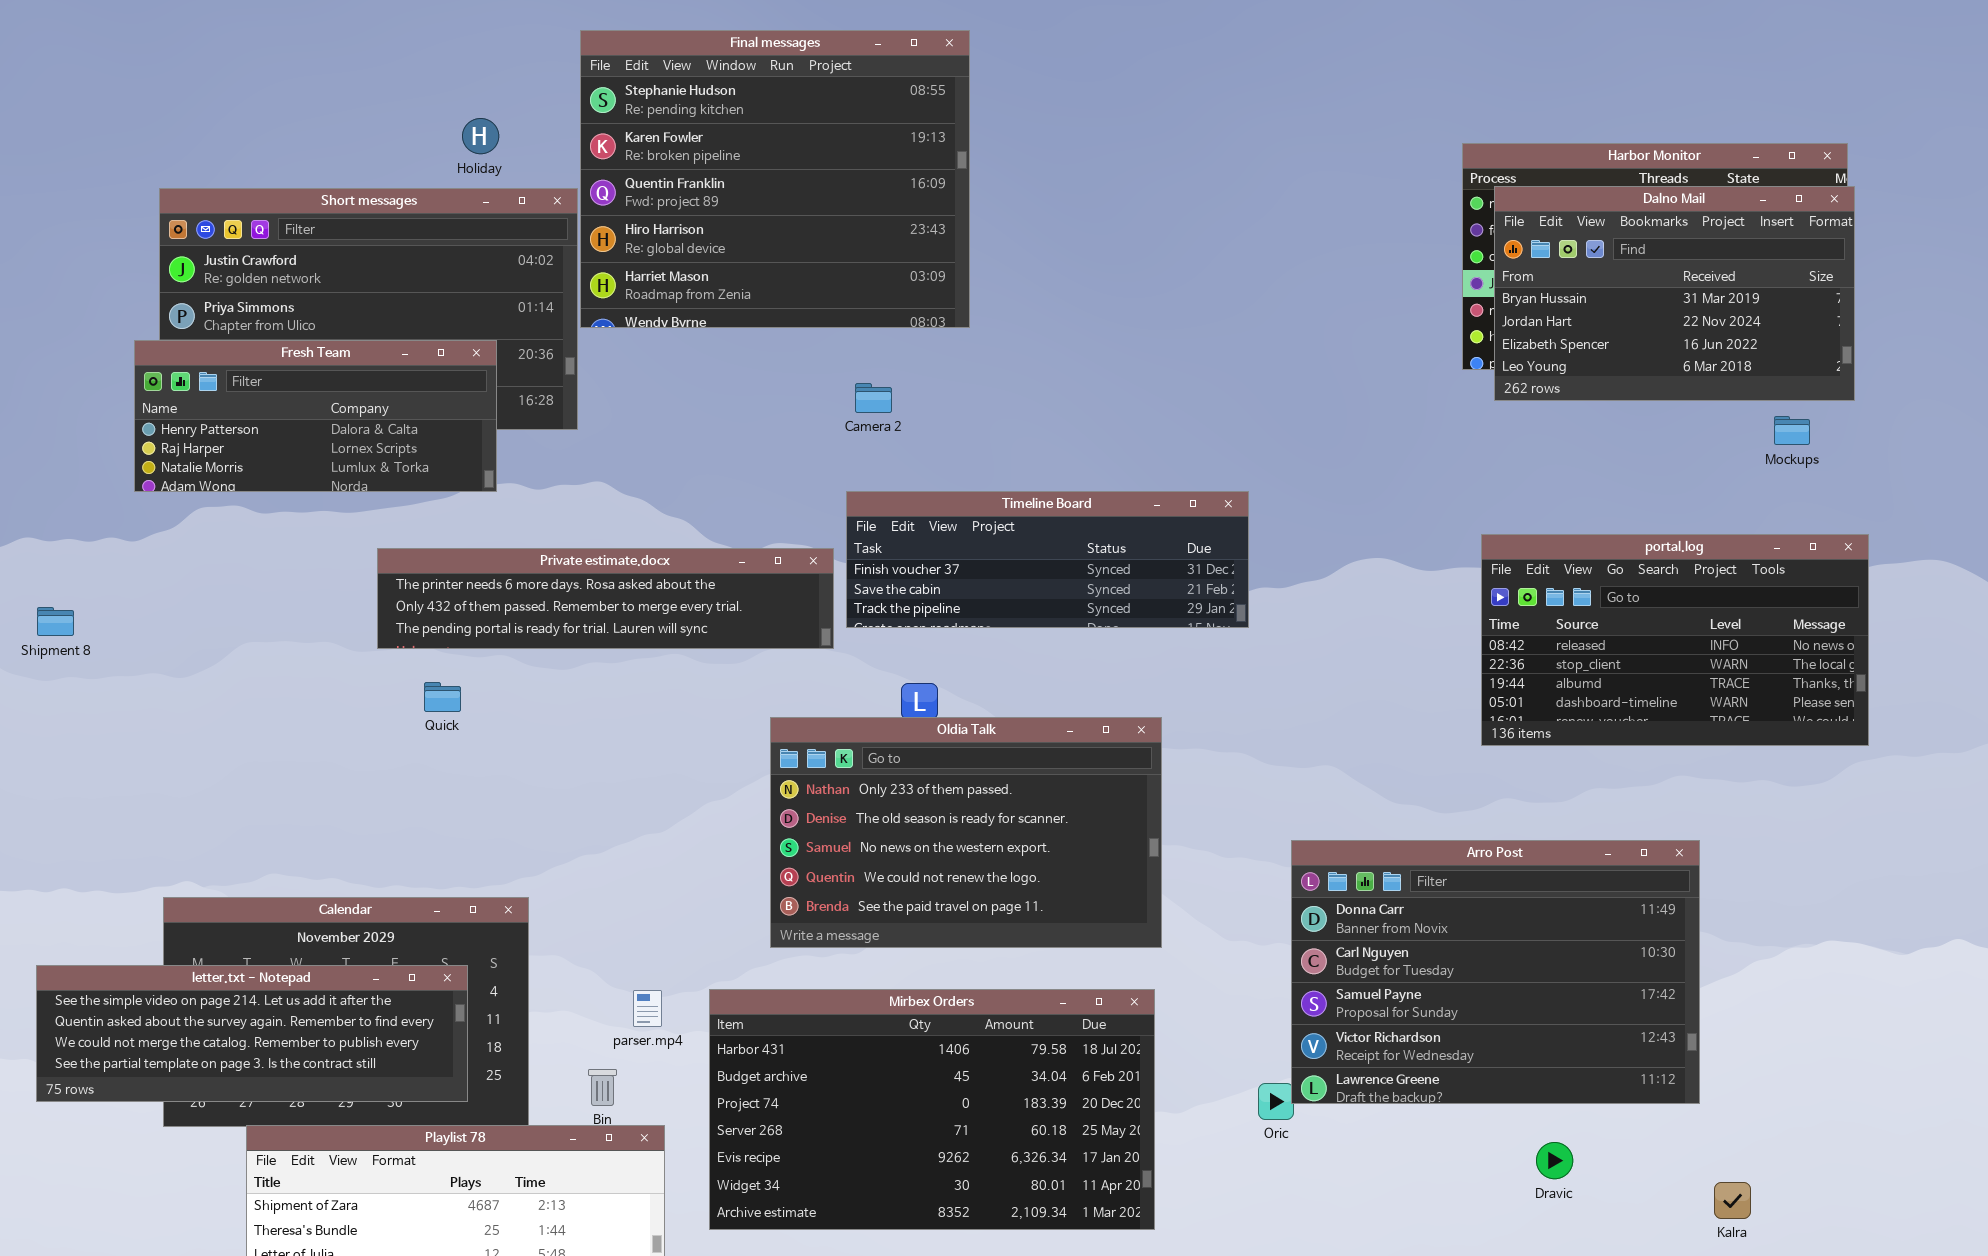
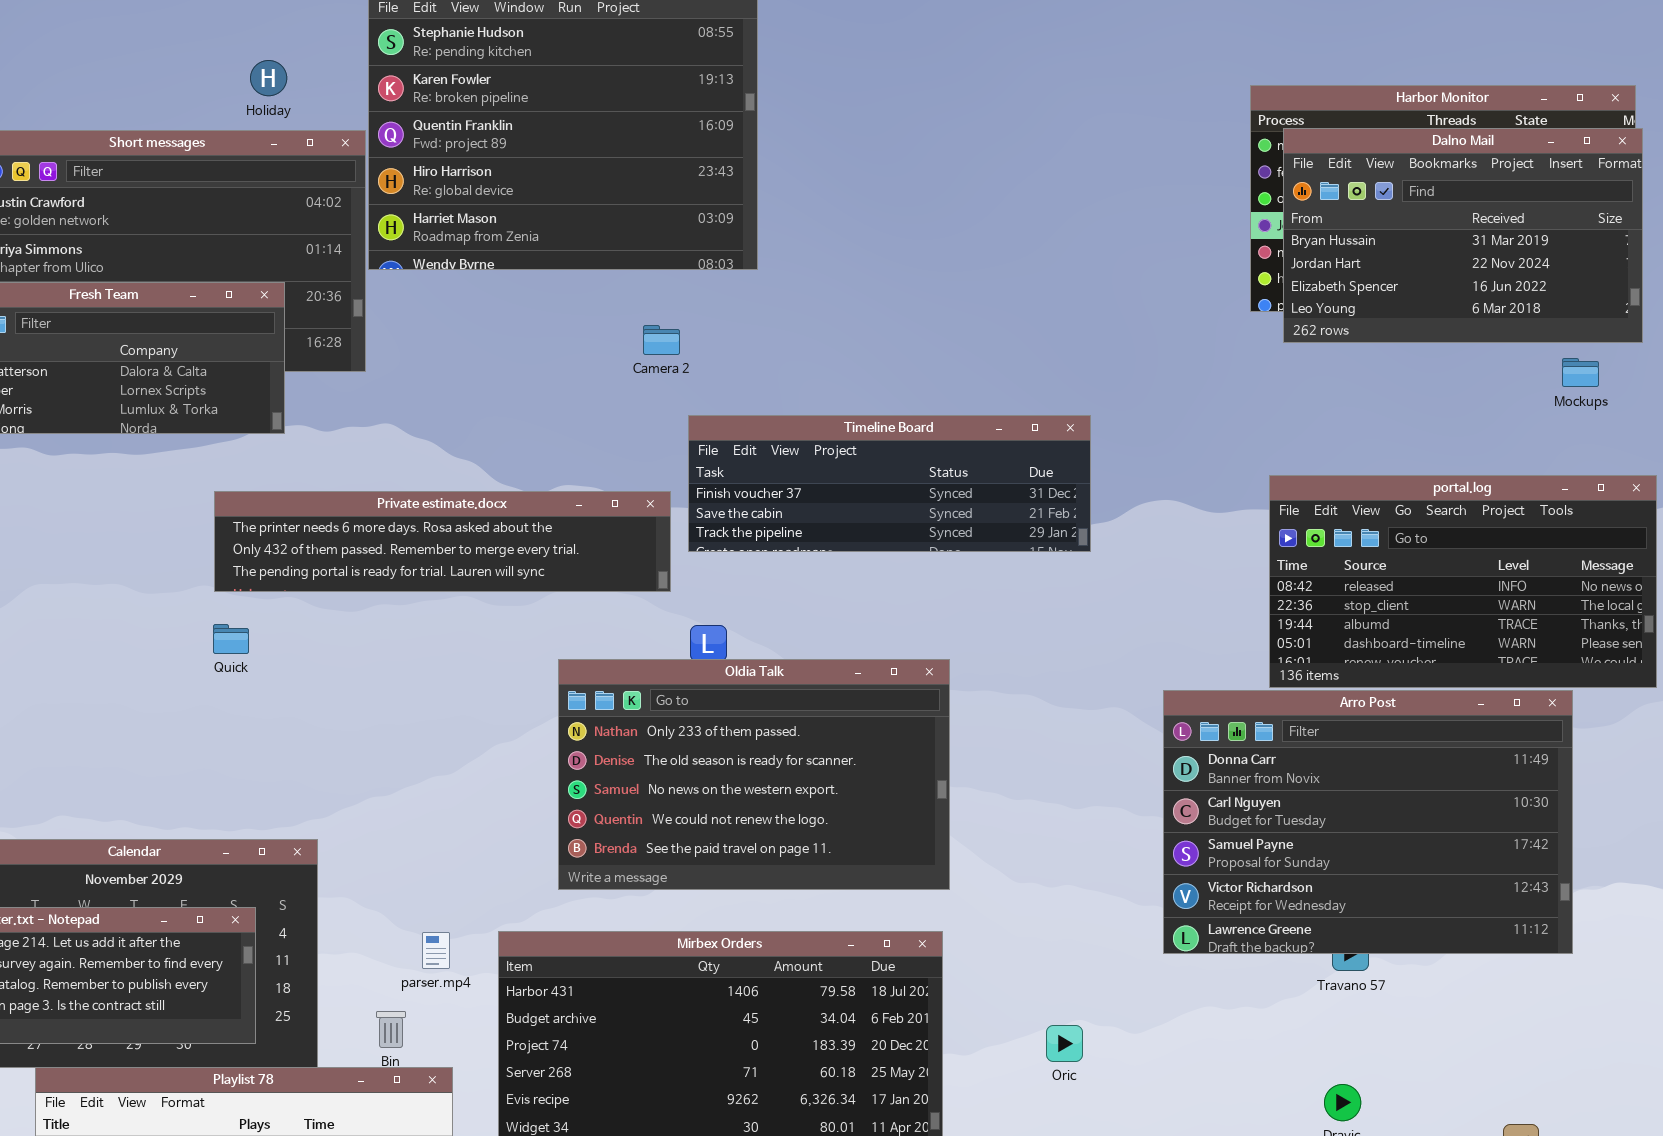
Timeline Board: [846,491,1249,628] -> [688,415,1091,552], moved
Private estimate.docx: [377,548,834,649] -> [214,491,671,592], moved
Arro Post: [1291,840,1700,1104] -> [1163,690,1573,954], moved

